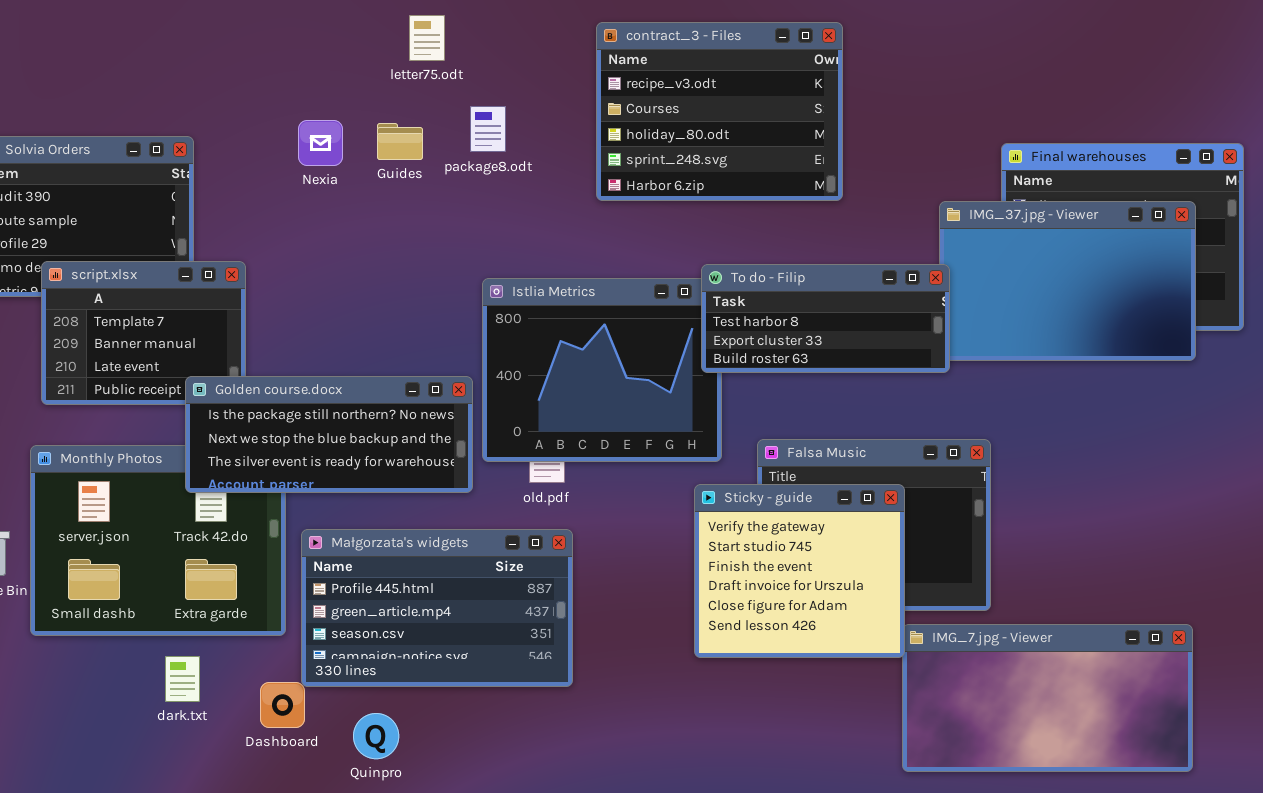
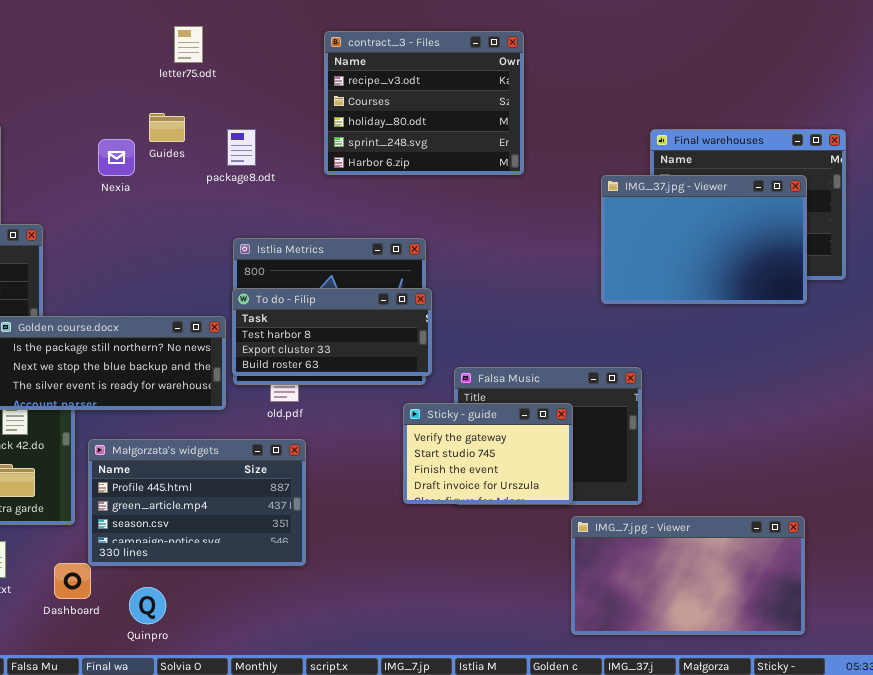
package8.odt: [470,106,506,152] -> [227,129,256,166], moved
Nexia: [298,120,343,166] -> [98,139,135,176], moved
To do - Filip: [701,264,950,373] -> [232,288,432,376], moved
Sticky - guide: [694,484,905,658] -> [403,403,573,504], resized

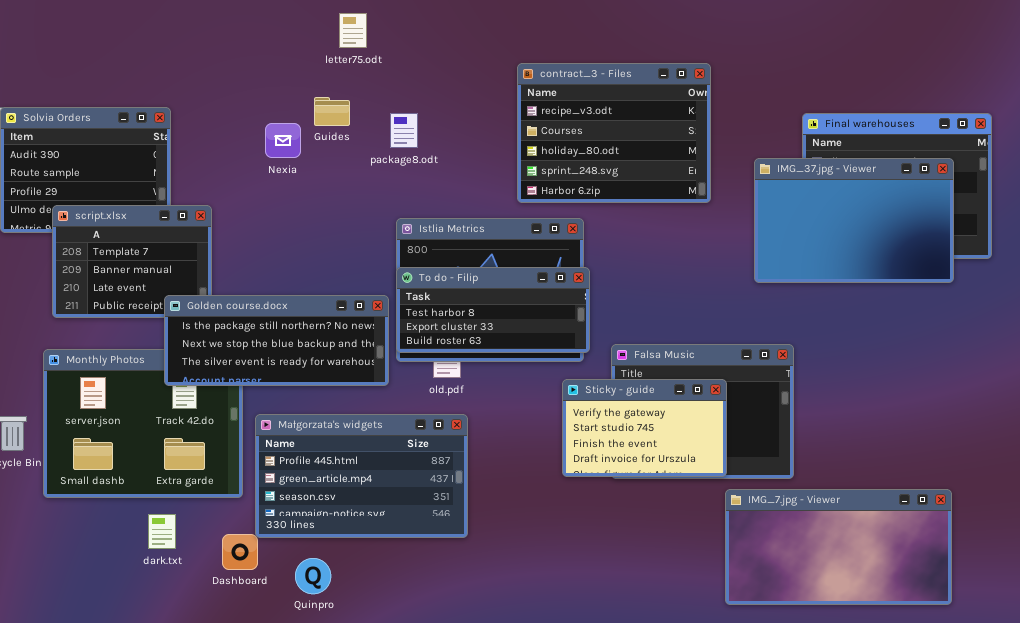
contract_3 - Files: [324,31,524,175] -> [517,63,711,203], moved

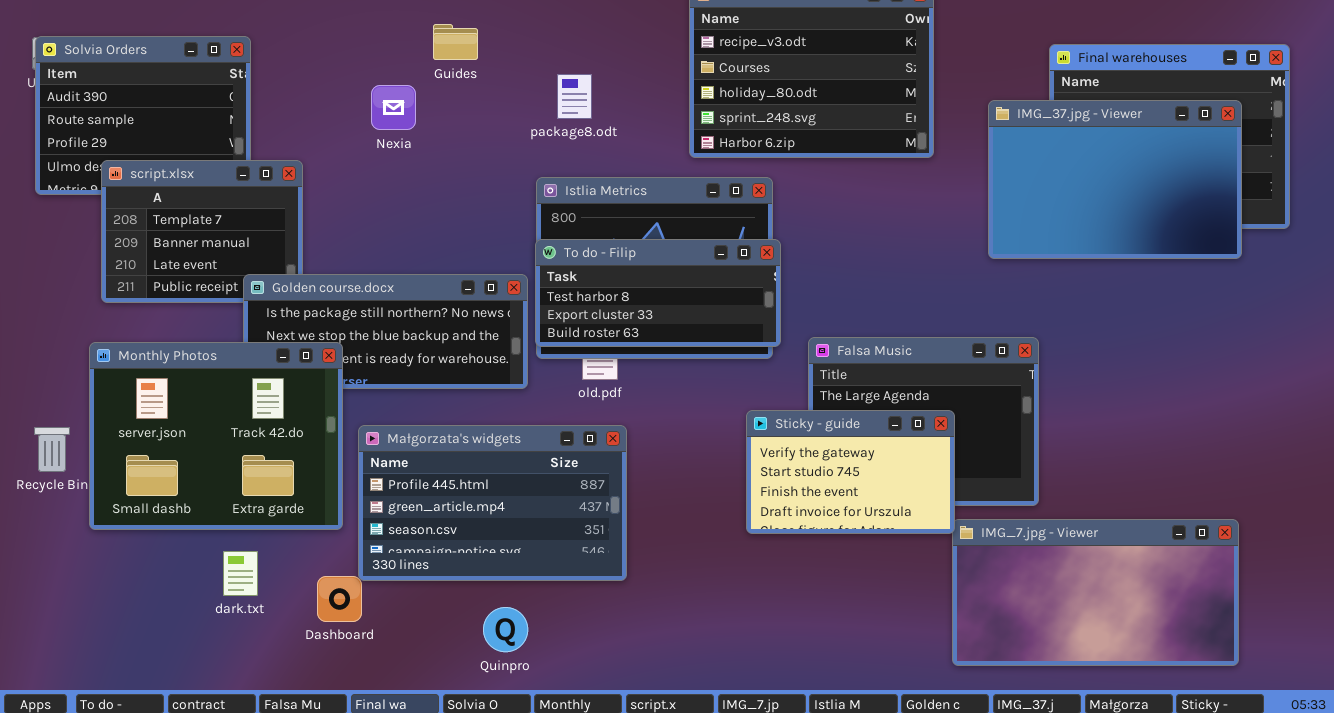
package8.odt: [390,113,418,148] -> [557,74,592,119], moved
Nexia: [265,123,301,158] -> [371,85,416,130], moved
Monthly Photos: [43,349,243,498] -> [89,342,343,530], raised
Sticky - guide: [562,379,727,477] -> [746,410,955,534], moved
Quinpro: [295,558,331,594] -> [483,607,528,652], moved

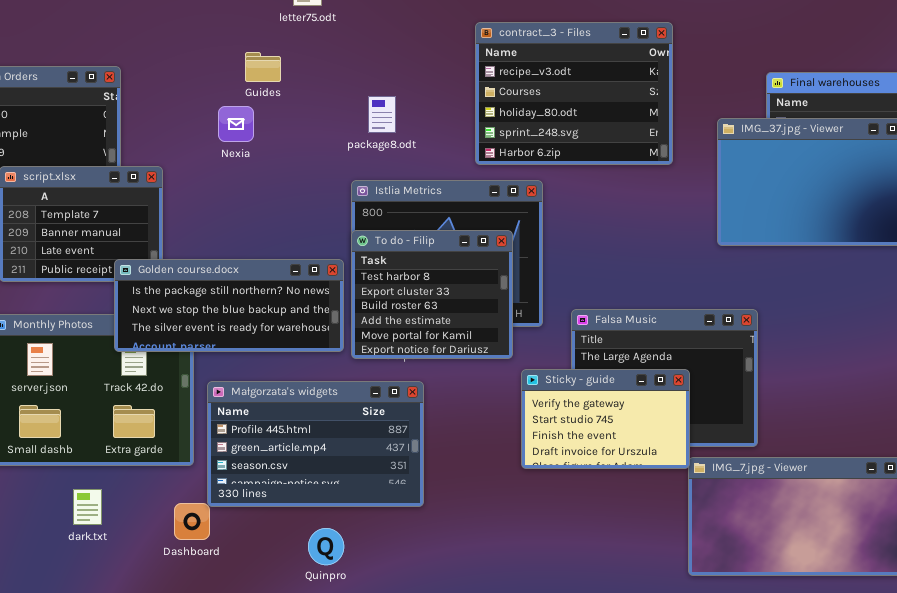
Guides: [433,24,478,60] -> [245,52,281,82], moved
To do - Filip: [535,239,781,347] -> [351,230,513,359], resized
Golden course.docx: [243,274,528,389] -> [114,259,344,352], raised
dark.txt: [223,551,258,596] -> [73,489,102,525], moved

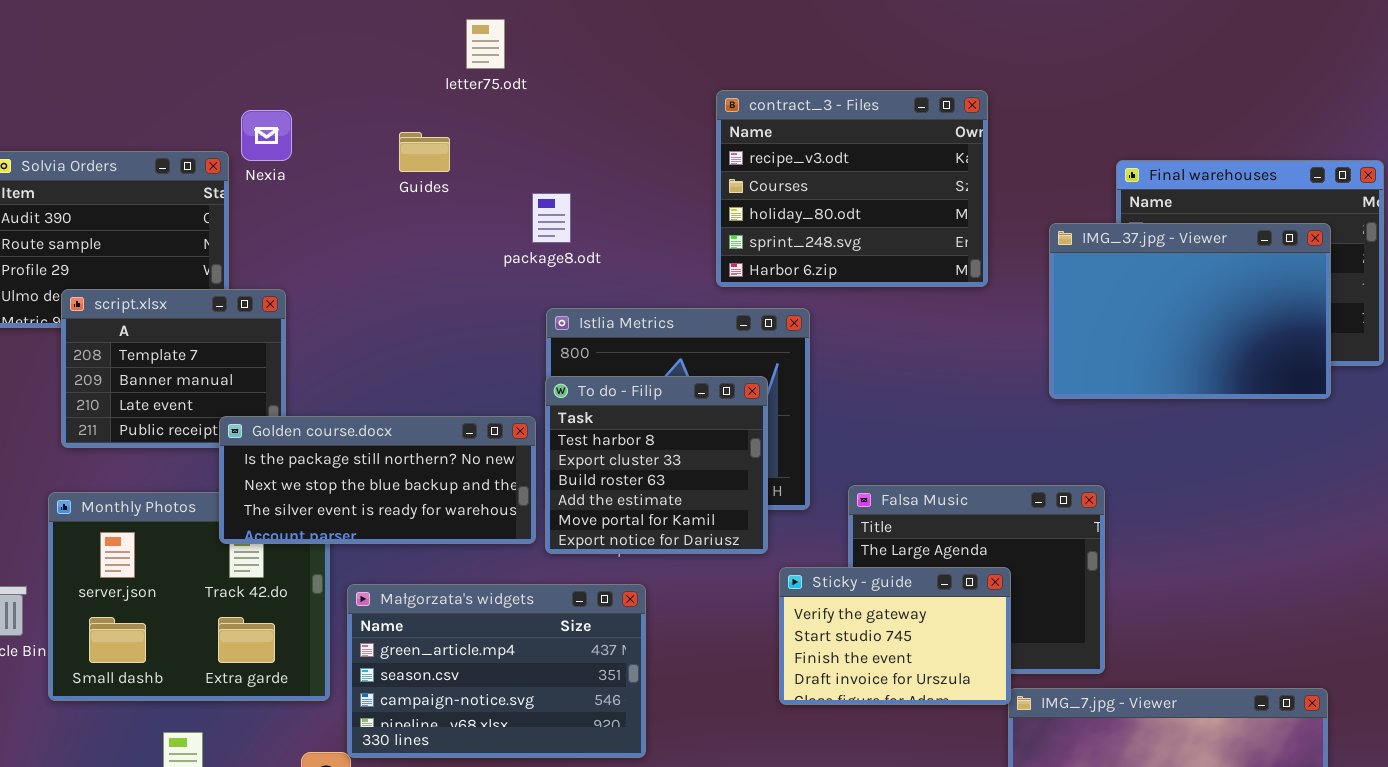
package8.odt: [368,96,396,133] -> [532,193,571,243], moved
Nexia: [218,106,254,142] -> [241,110,292,161], moved
Małgorzata's widgets: [207,381,424,507] -> [347,584,646,758], scrolled down 1 row

